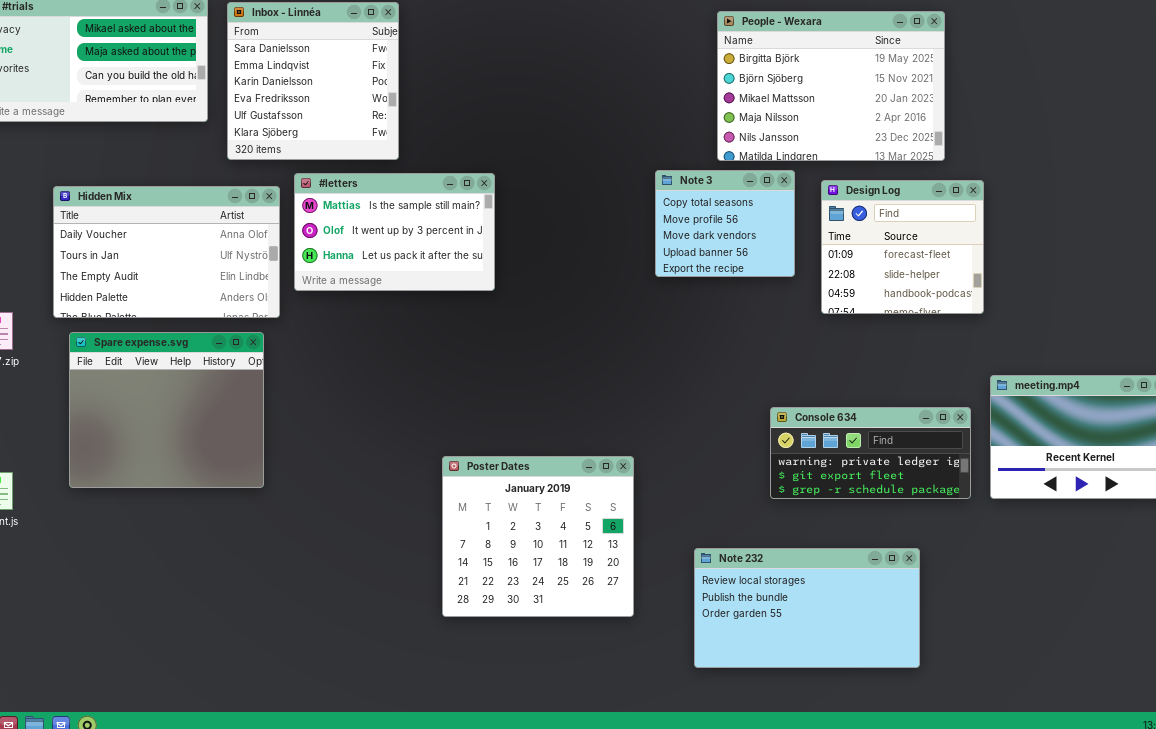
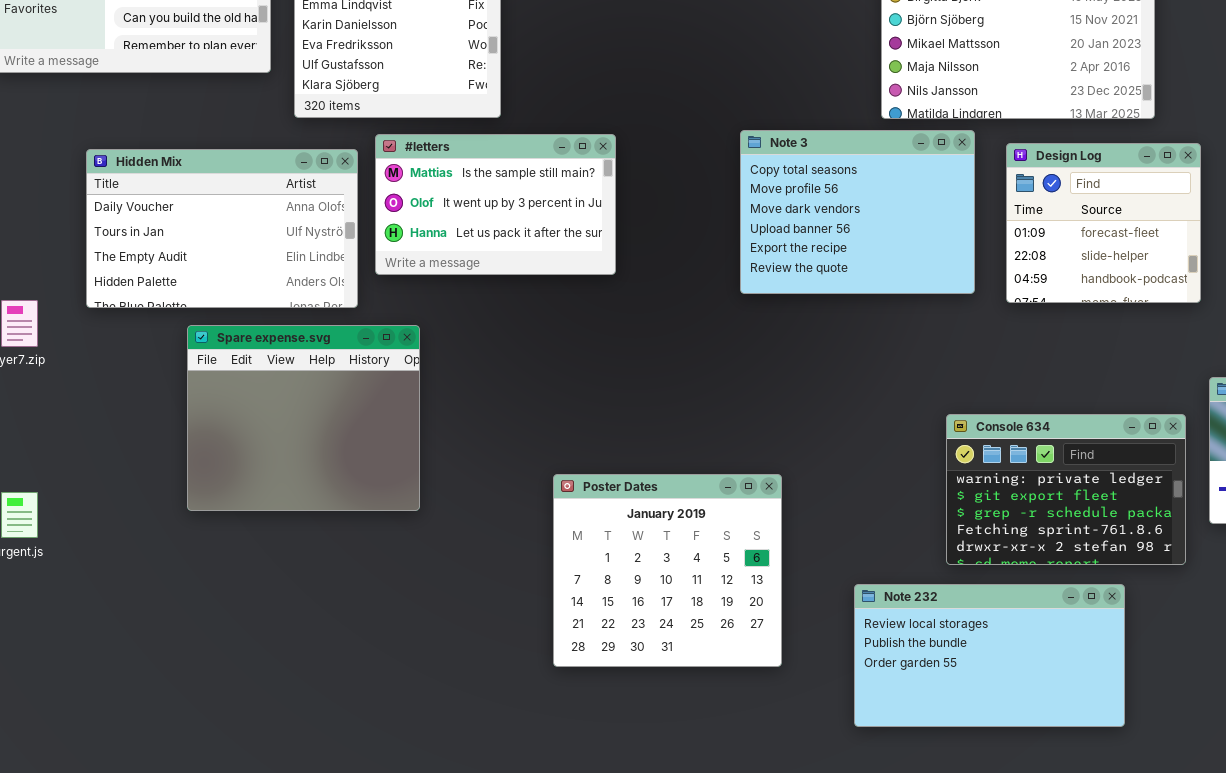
Note 3: [655,170,795,277] -> [740,130,975,294], resized
Spare expense.svg: [69,332,264,488] -> [187,325,420,511], moved
Console 634: [770,407,971,499] -> [946,414,1186,565], resized

